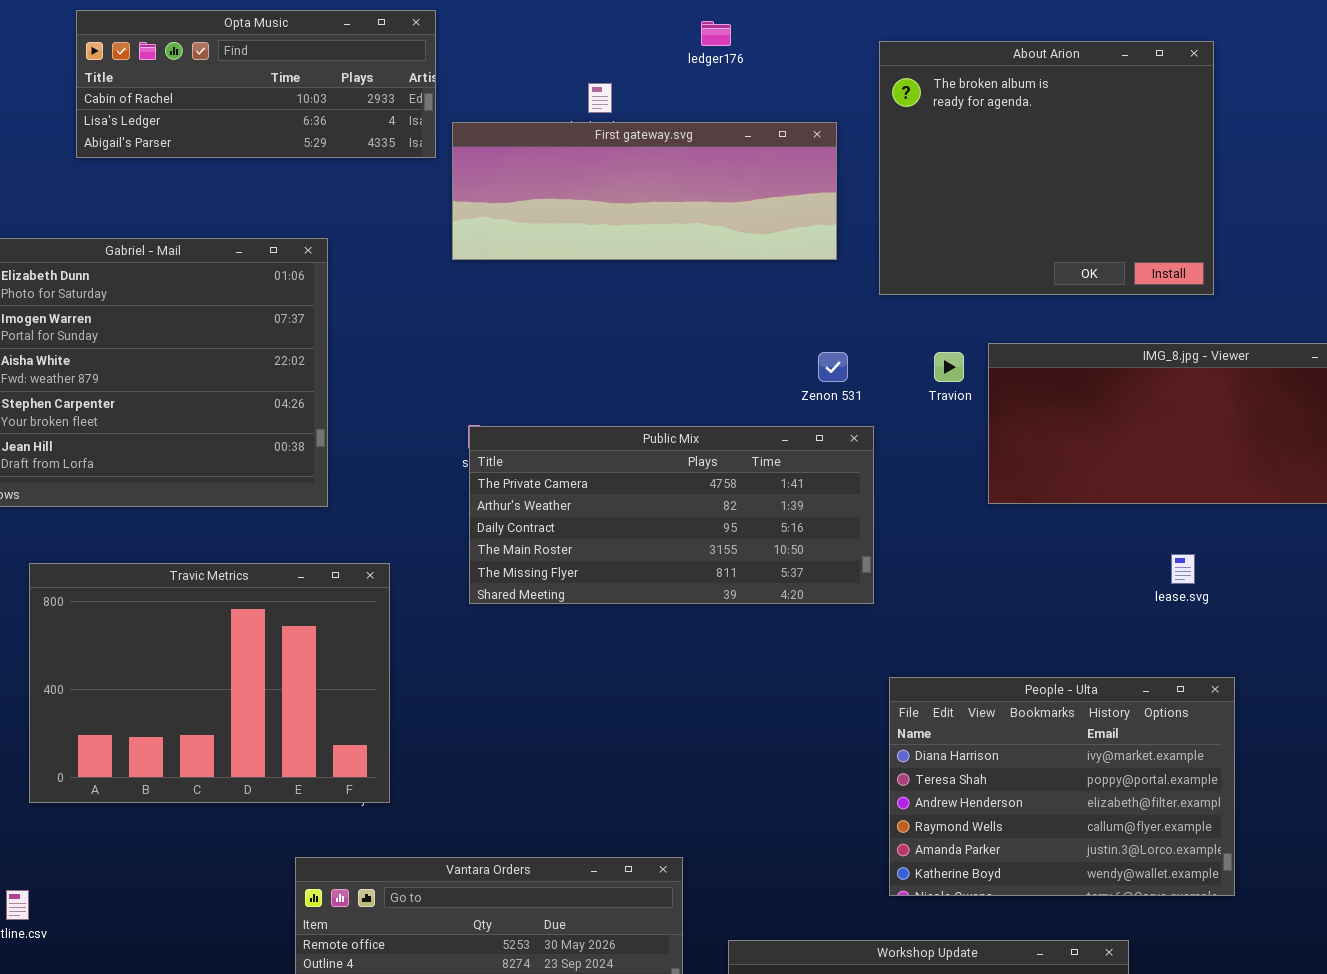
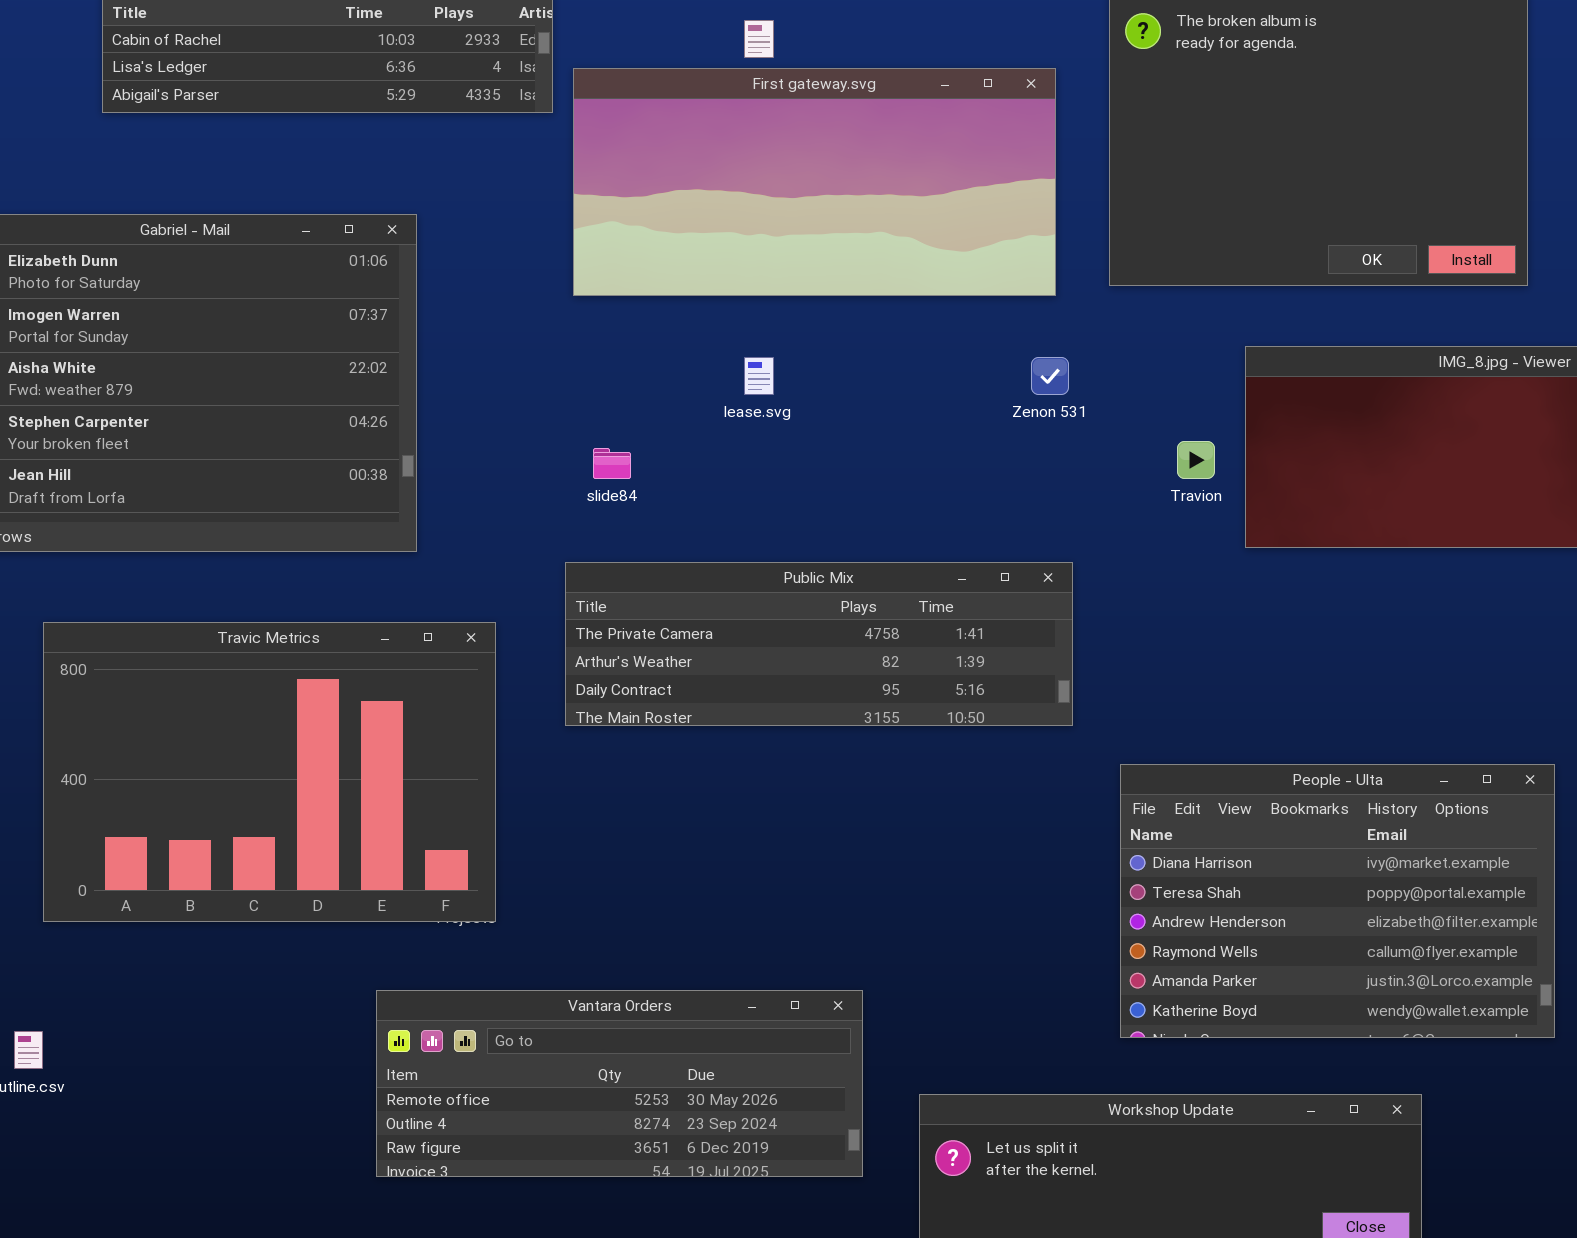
First gateway.svg: [452,122,837,260] -> [573,68,1056,296], resized
Travion: [934,352,964,382] -> [1177,441,1215,479], moved
Public Mix: [469,426,874,604] -> [565,562,1073,726], moved, resized
lease.svg: [1171,554,1195,584] -> [744,357,774,395], moved

